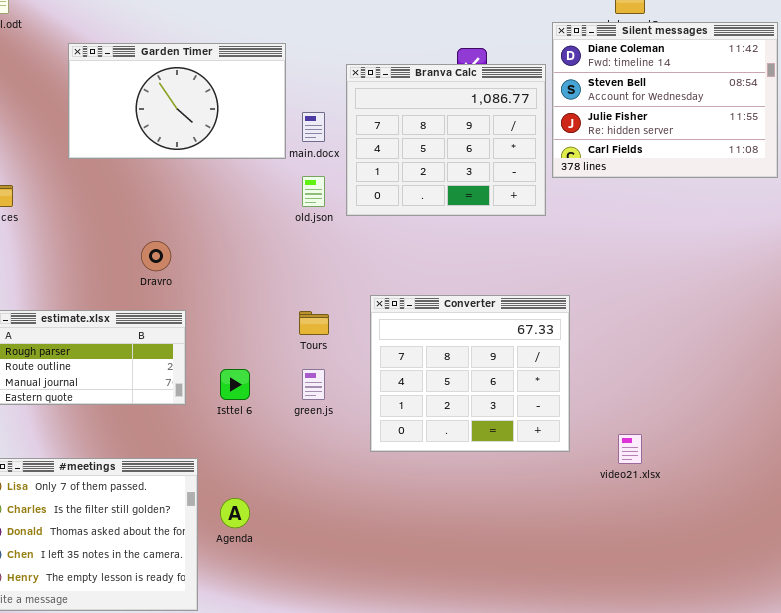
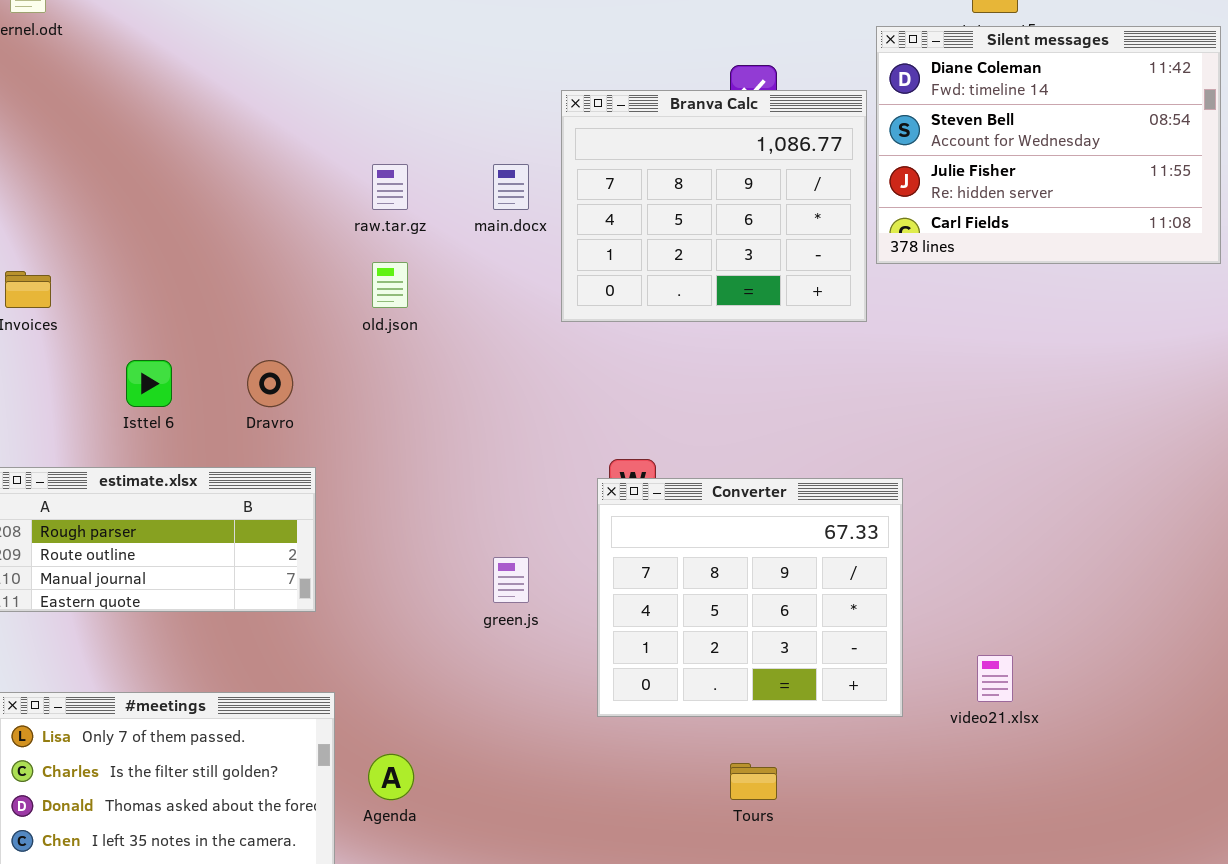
Garden Timer: [68,43,286,159] -> none, closed
old.json: [302,176,325,207] -> [372,262,408,308], moved
Converter: [370,295,570,452] -> [597,478,903,717], moved
Tours: [299,311,329,335] -> [730,763,777,800], moved
Isttel 6: [220,369,250,400] -> [126,360,172,407], moved

